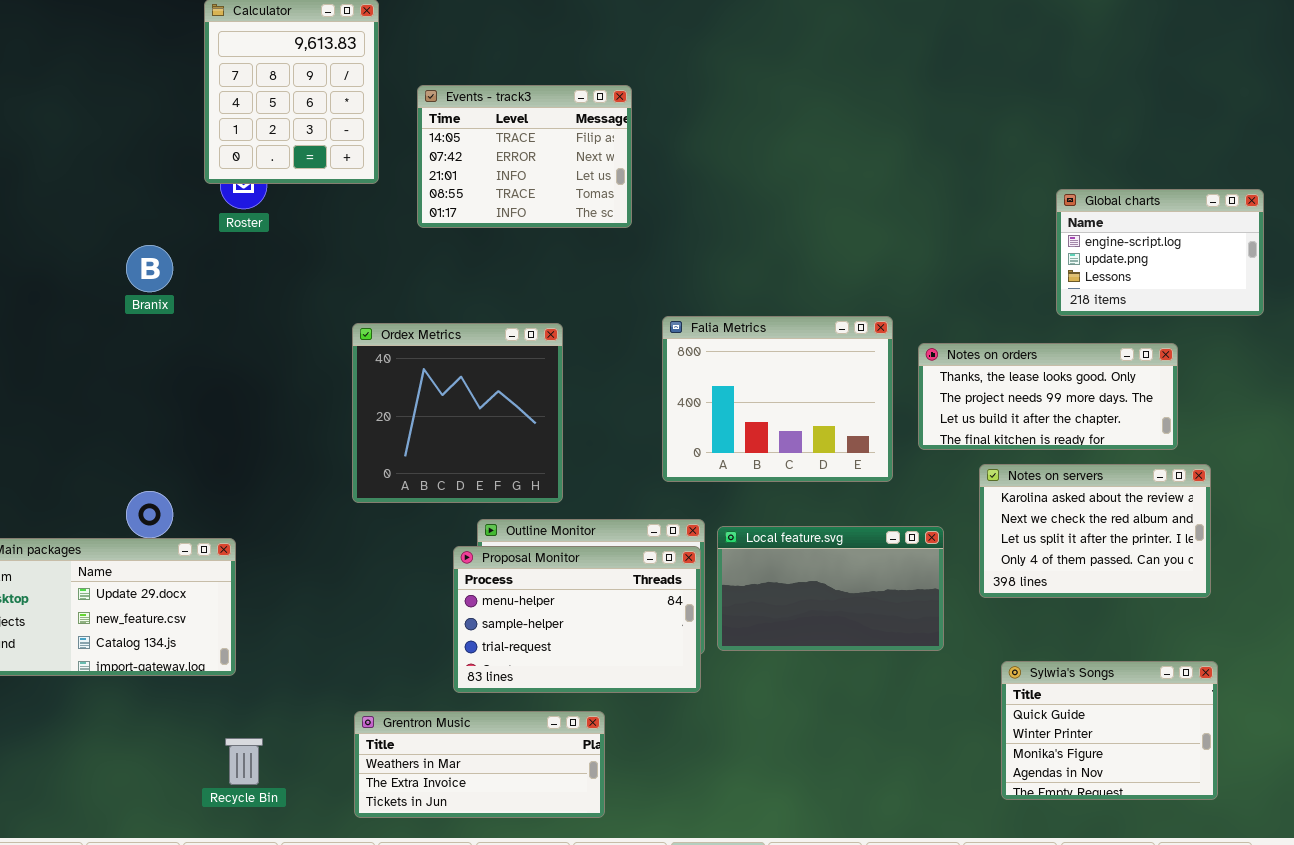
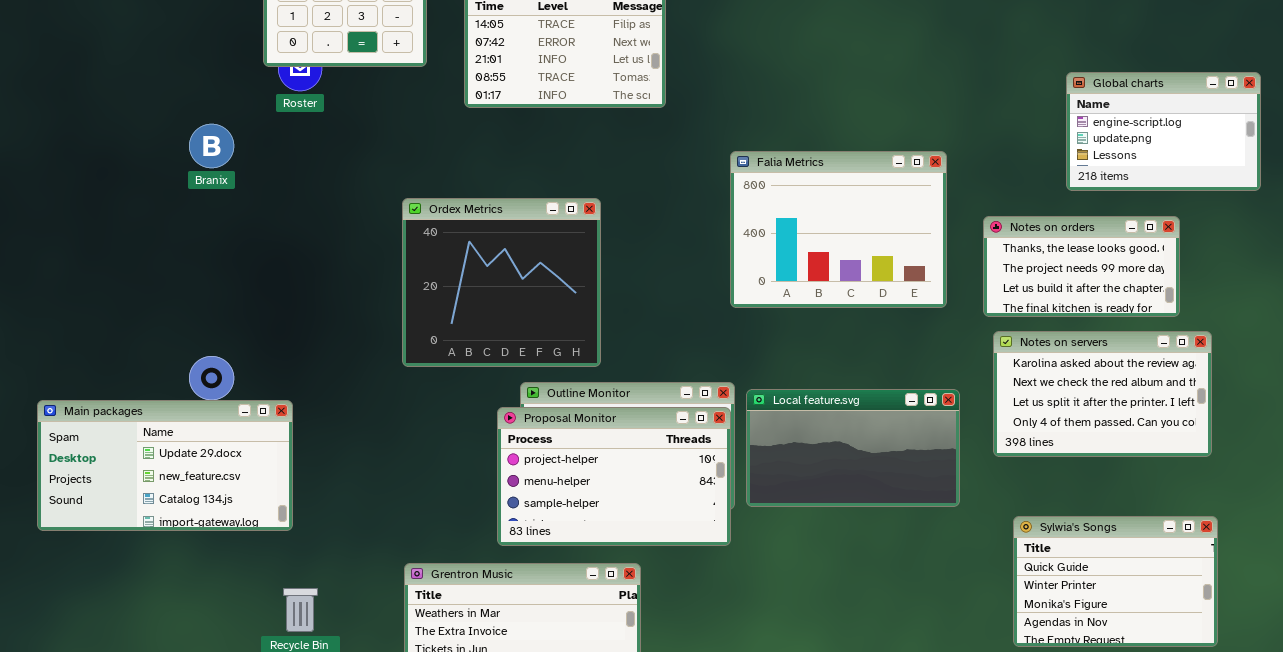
Falia Metrics: [662,316,893,482] -> [730,151,947,308], moved
Notes on orders: [918,343,1178,450] -> [983,216,1180,317], resized
Proposal Monitor: [453,546,701,693] -> [497,407,731,546], scrolled up 1 row

